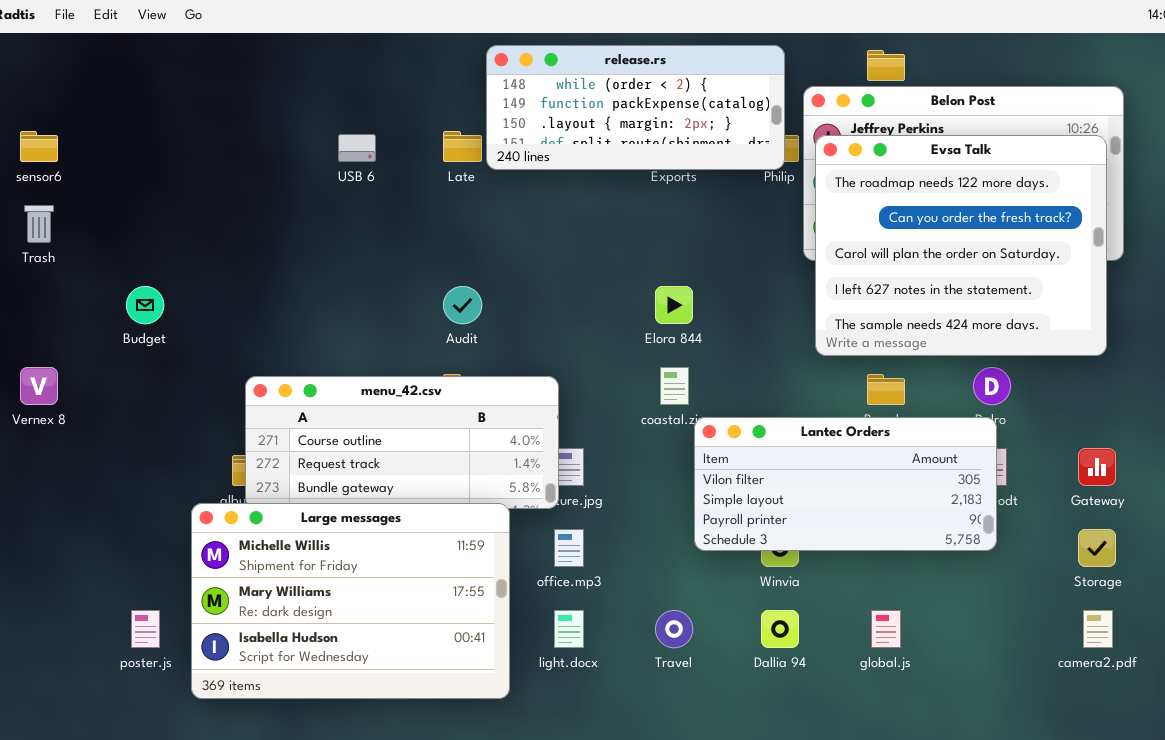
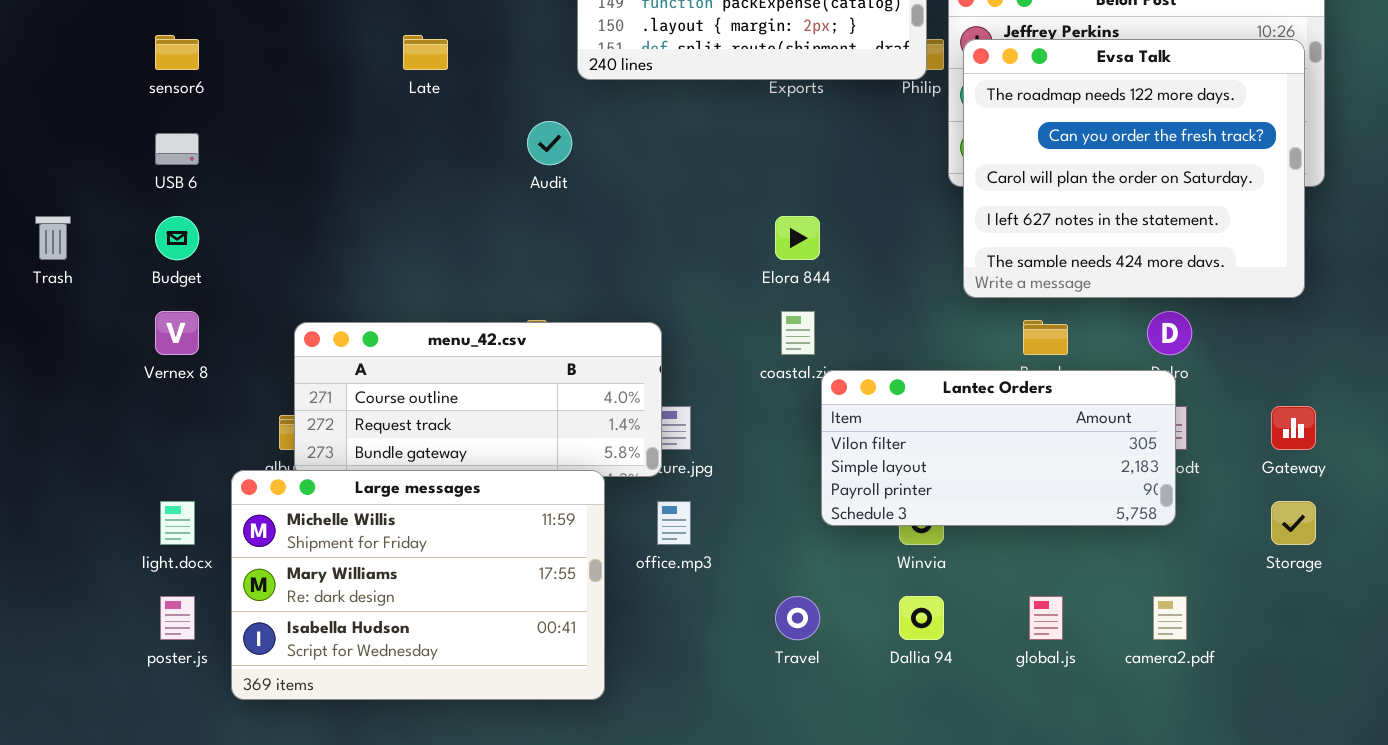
sensor6: [20,131,58,162] -> [155,35,199,70], moved
Late: [443,131,482,162] -> [403,35,448,70], moved
USB 6: [338,134,376,162] -> [155,133,199,165], moved
Trash: [24,205,54,243] -> [35,216,71,260], moved
Audit: [443,286,482,324] -> [527,121,572,165], moved
Vernex 8: [20,367,58,405] -> [155,311,199,355], moved
light.docx: [554,610,584,648] -> [160,501,195,545], moved
camera2.pdf: [1083,610,1113,648] -> [1153,596,1187,640], moved

